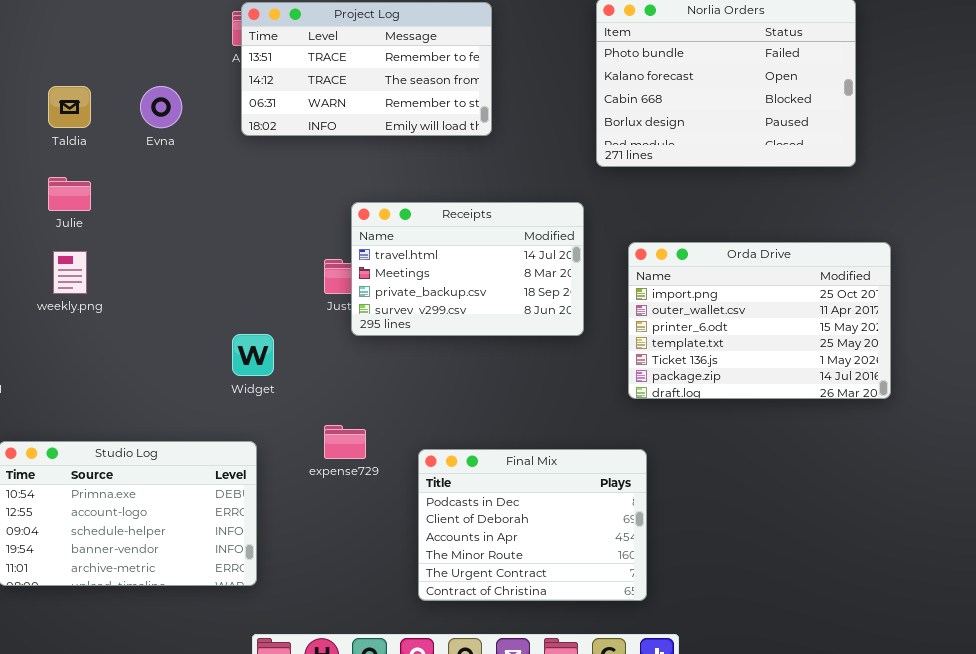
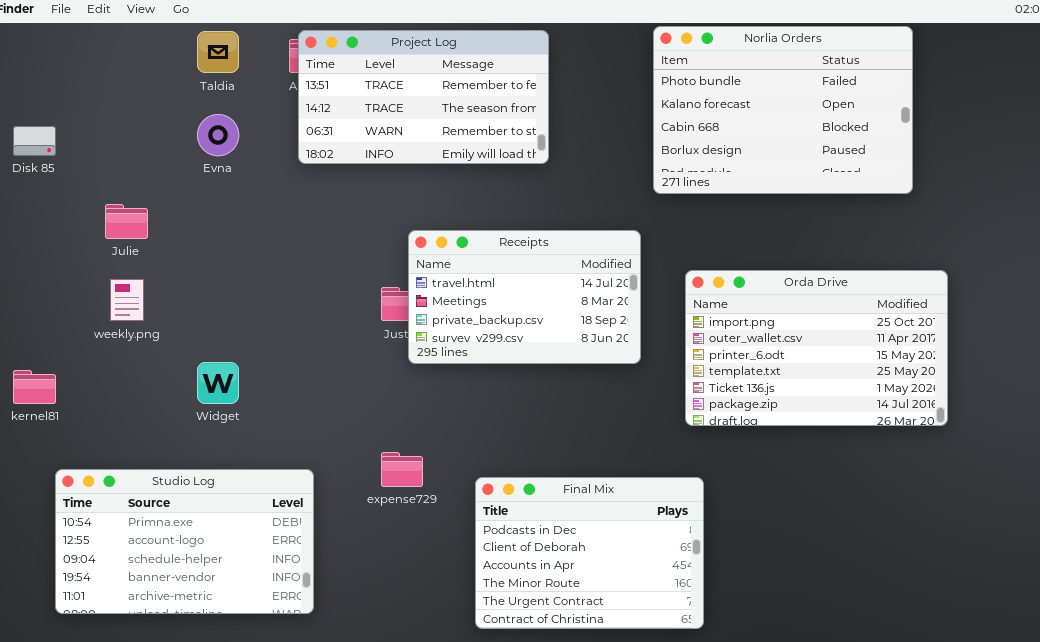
Taldia: [48,86,91,128] -> [197,31,239,73], moved
Widget: [232,334,274,376] -> [197,362,239,404], moved

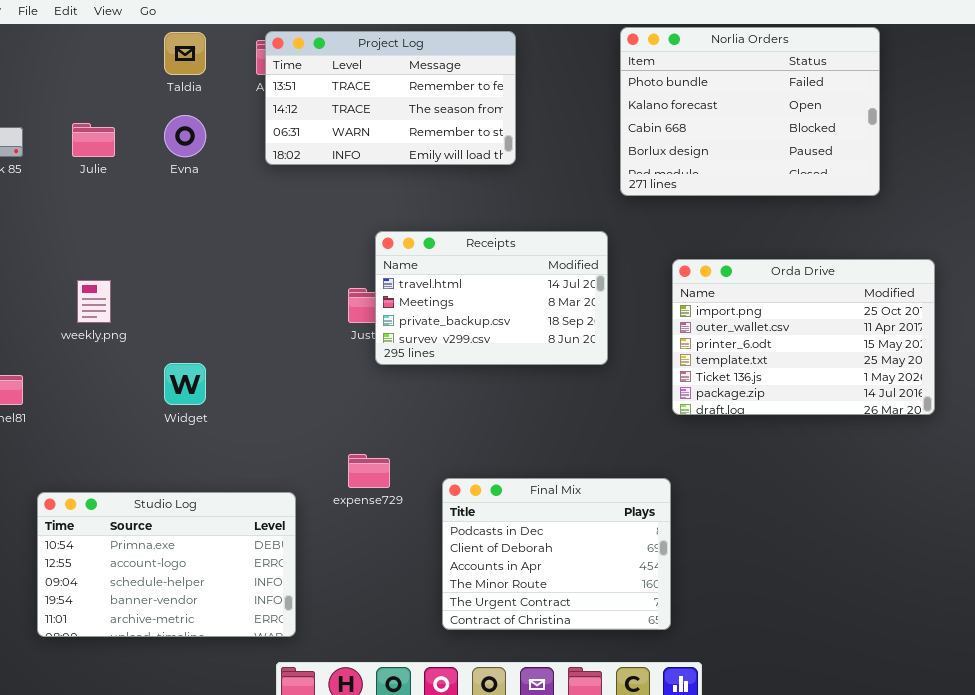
Julie: [105,204,148,239] -> [72,123,115,157], moved
Orda Drive: [685,270,948,426] -> [672,259,935,415], moved
Studio Log: [55,469,314,614] -> [37,492,296,637], moved

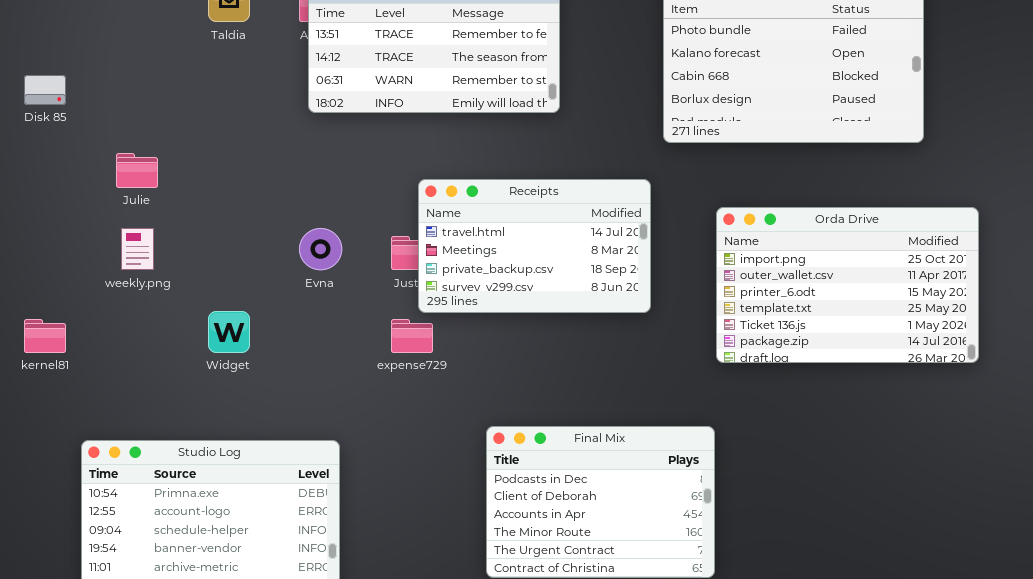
Evna: [164,115,206,157] -> [299,228,342,270], moved
Julie: [72,123,115,157] -> [116,153,158,188], moved
expense729: [348,454,390,488] -> [391,319,433,353], moved

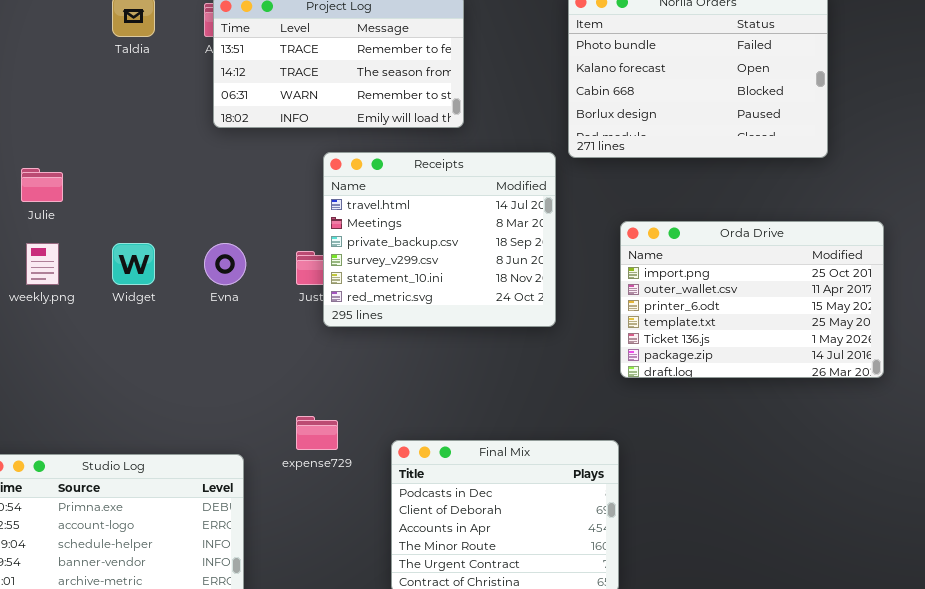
Receipts: [418,179,651,313] -> [323,152,556,327], resized
Widget: [208,311,250,353] -> [112,243,155,285], moved
expense729: [391,319,433,353] -> [296,416,338,450], moved

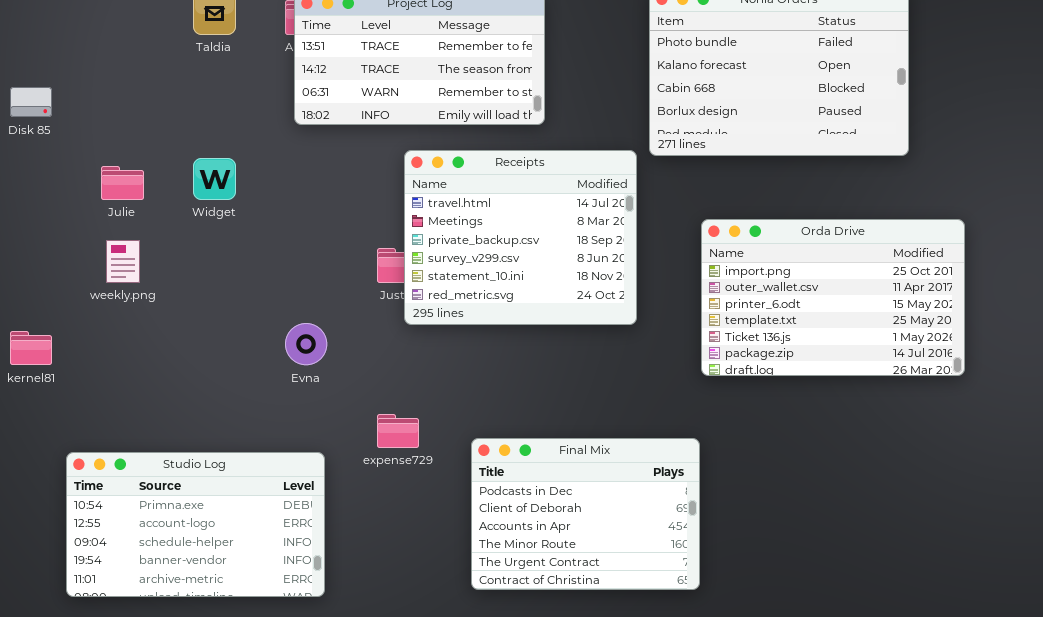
Widget: [112,243,155,285] -> [193,158,236,200], moved
Evna: [204,243,246,285] -> [285,323,327,365], moved

